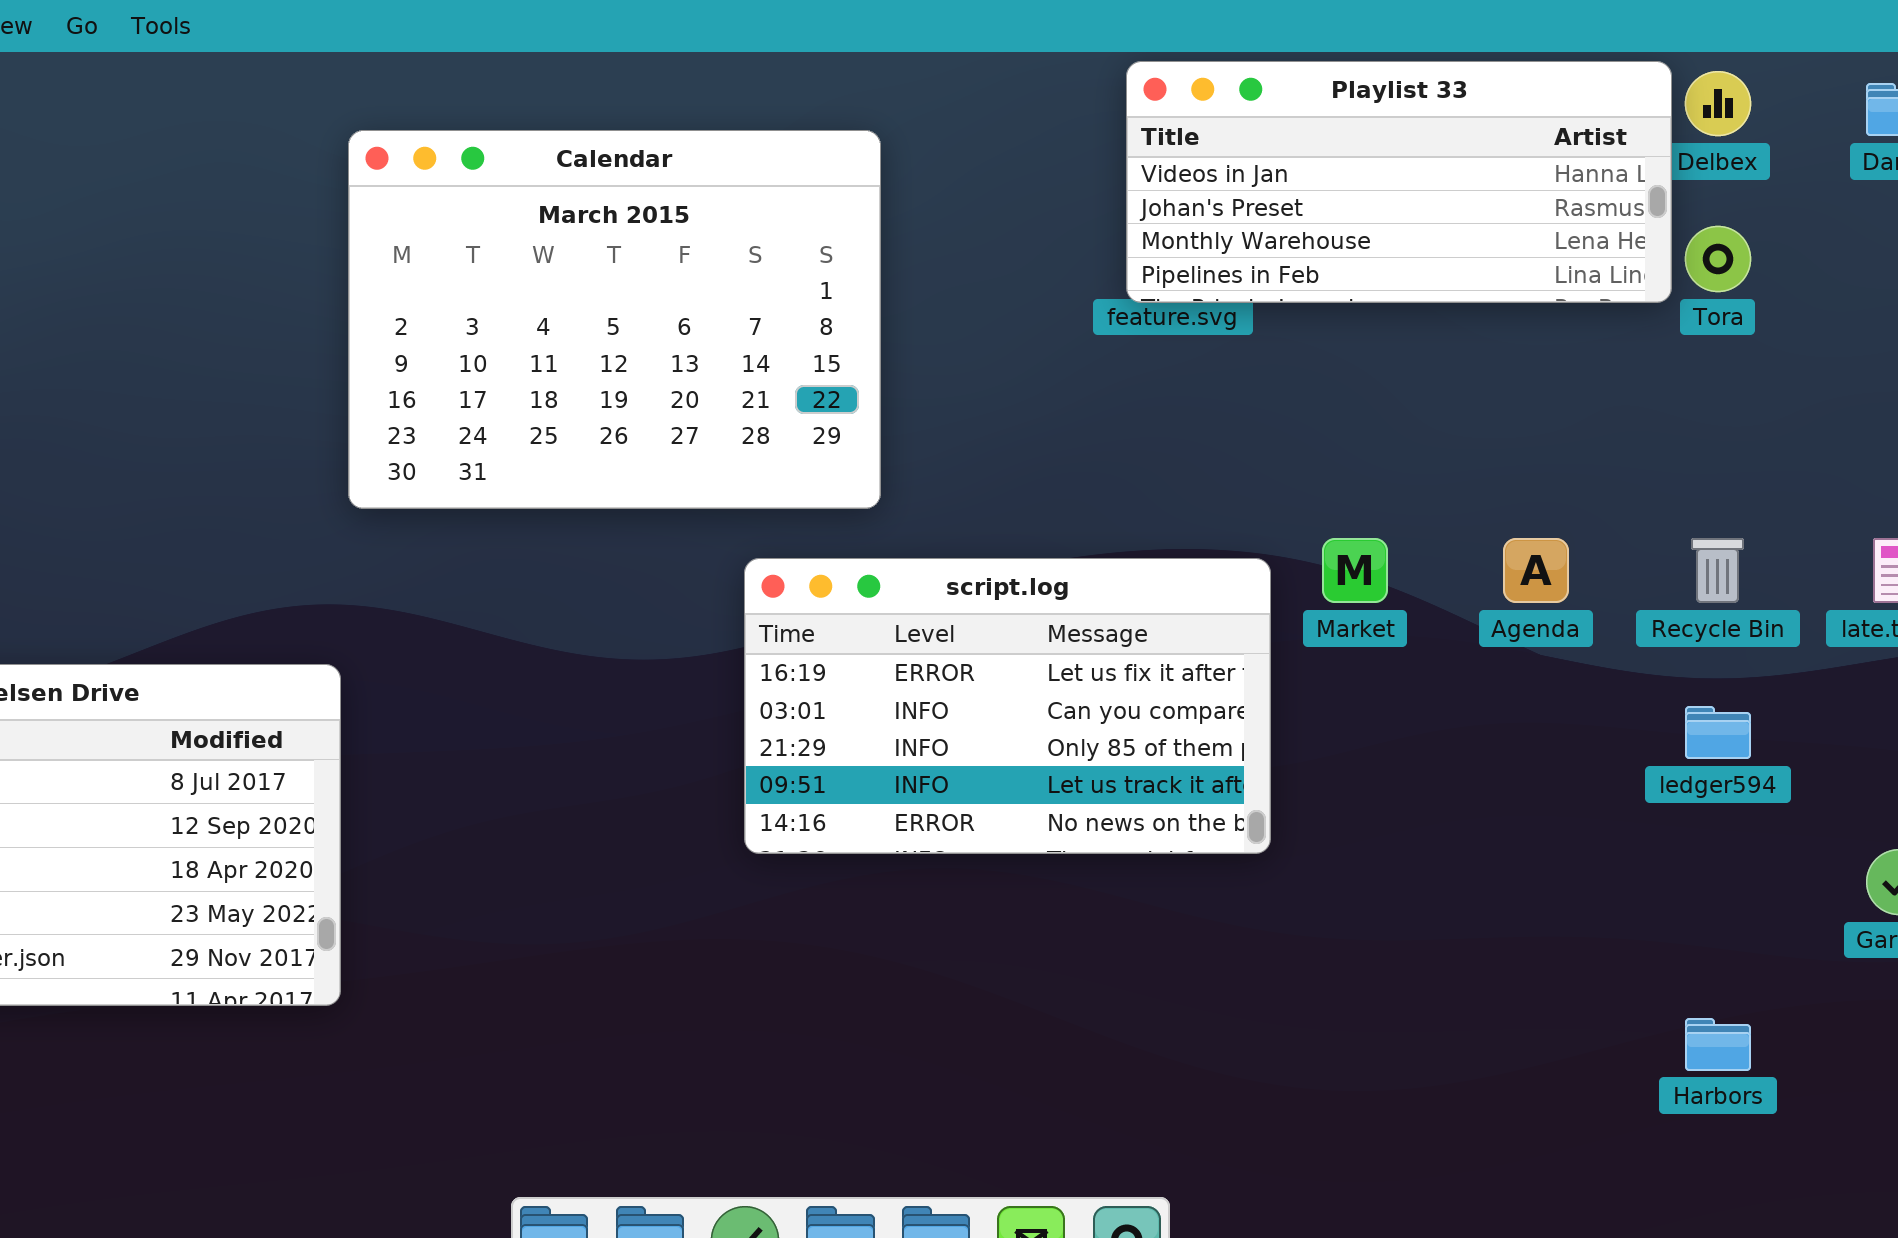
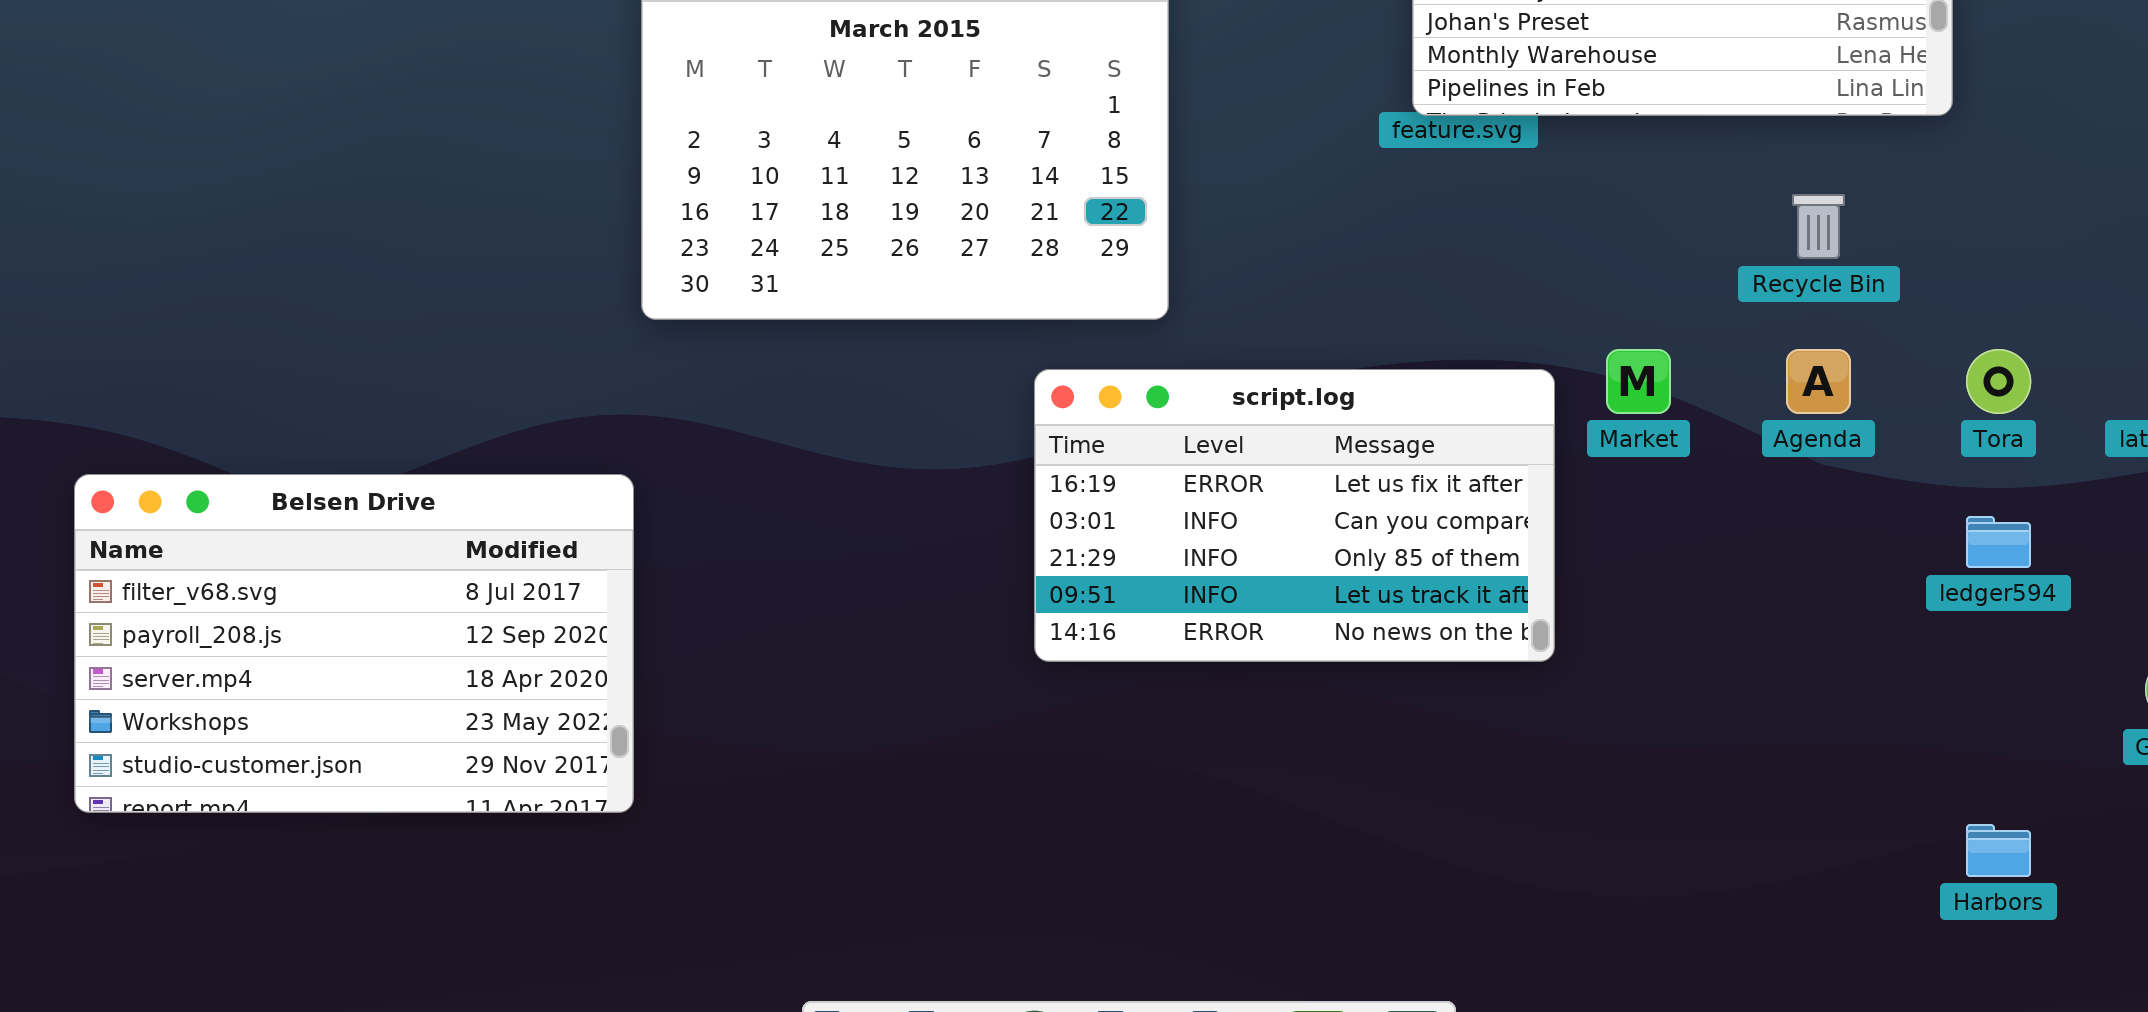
Tora: [1685,226,1751,292] -> [1966,349,2031,414], moved
Recycle Bin: [1691,538,1744,603] -> [1792,194,1845,259], moved

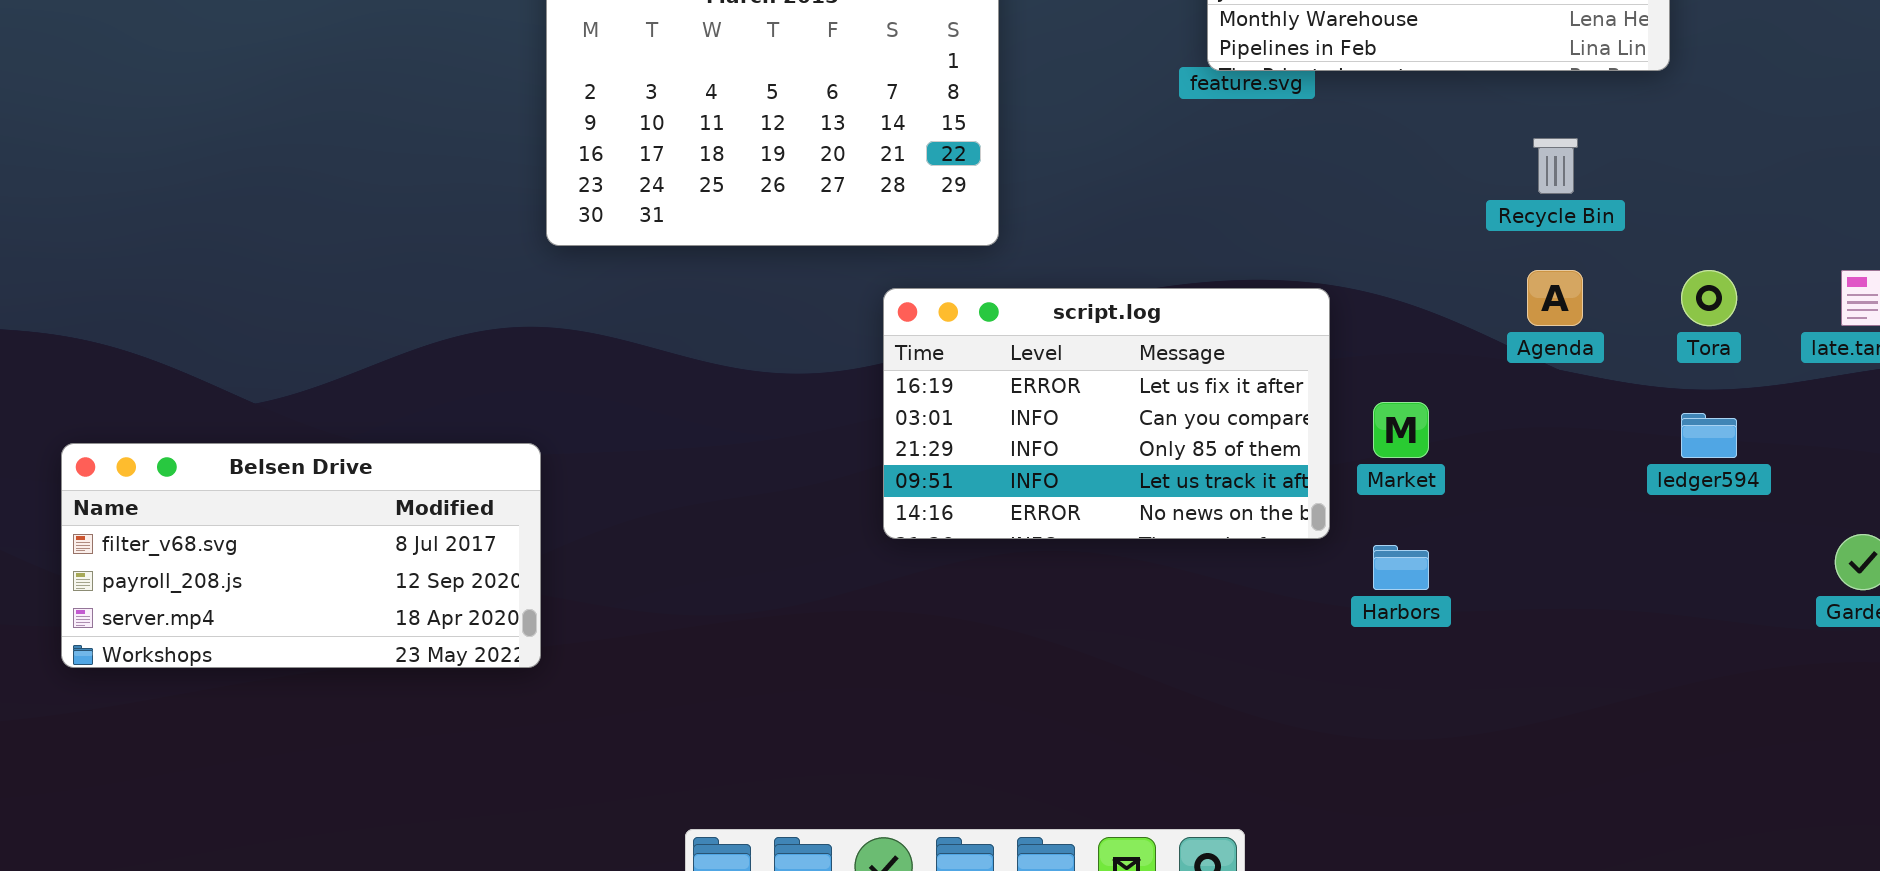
Market: [1606,349,1671,414] -> [1373,402,1429,458], moved
Belsen Drive: [74,474,634,813] -> [61,443,541,668], resized
Harbors: [1966,824,2031,877] -> [1373,545,1429,590], moved

